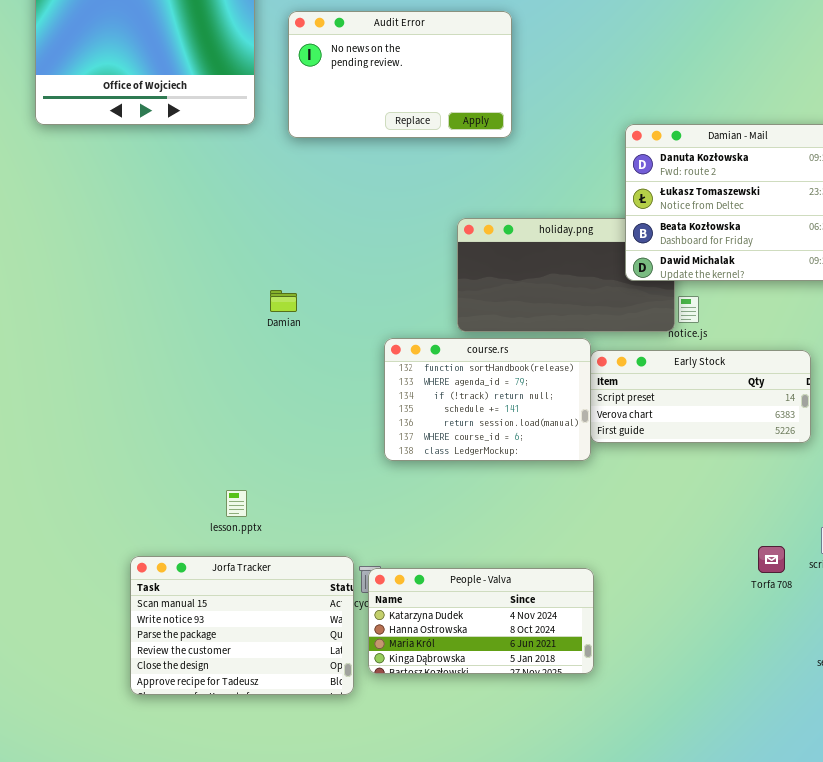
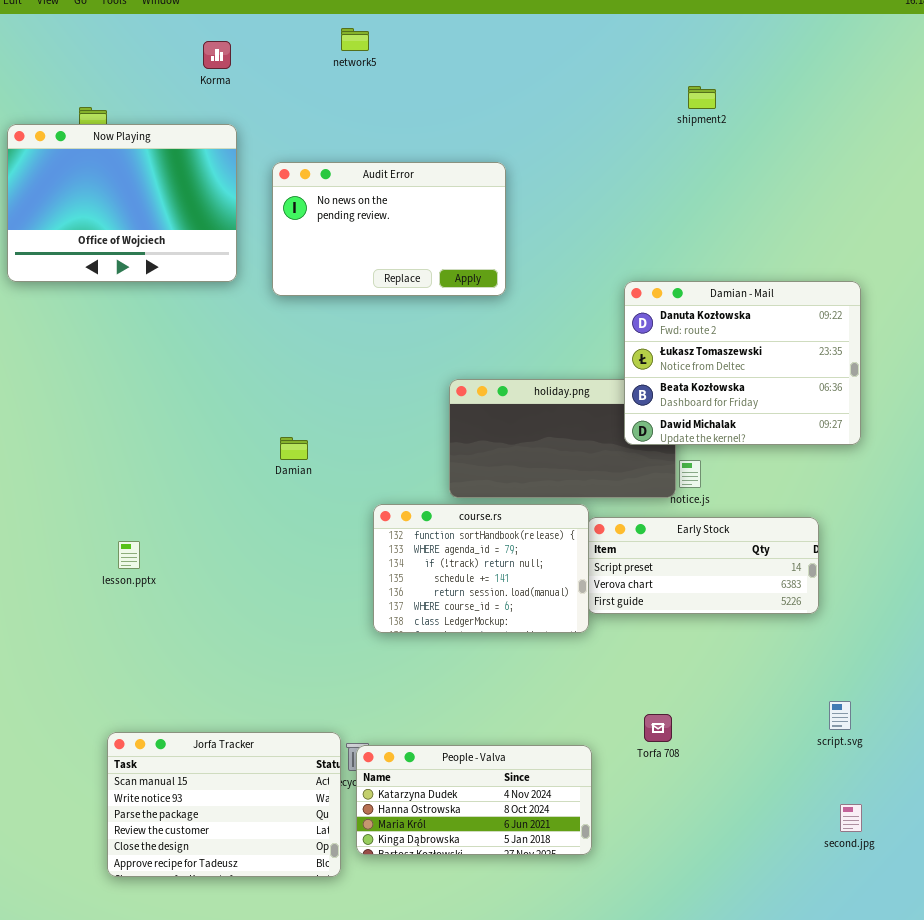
Damian: [270,290,297,312] -> [280,437,308,460], moved
lesson.pptx: [226,490,247,517] -> [118,541,140,569], moved
Torfa 708: [758,546,785,573] -> [644,714,672,742], moved

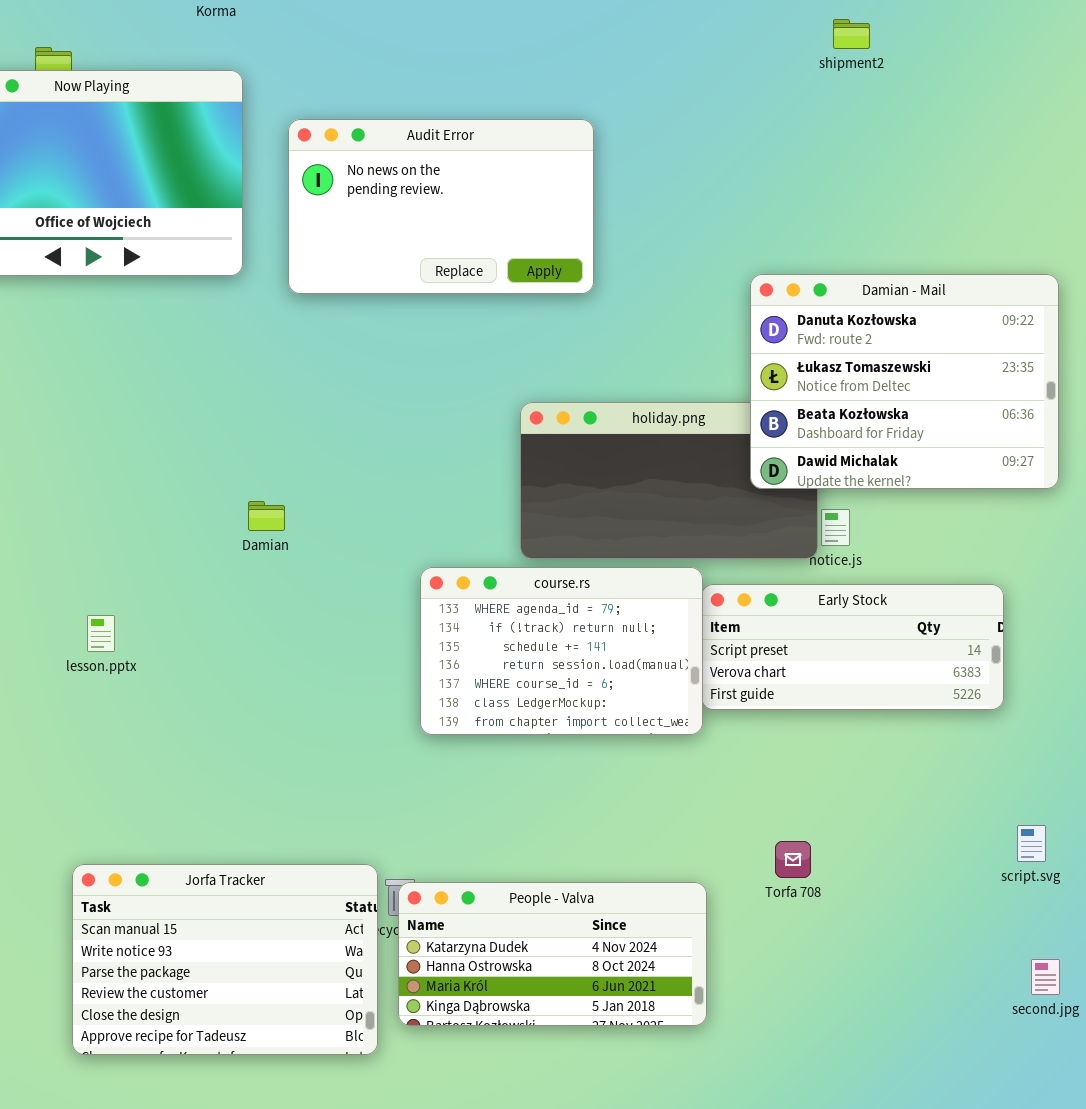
Damian: [280,437,308,460] -> [248,501,285,531], moved
course.rs: [373,504,589,633] -> [420,567,703,735], scrolled down 1 row

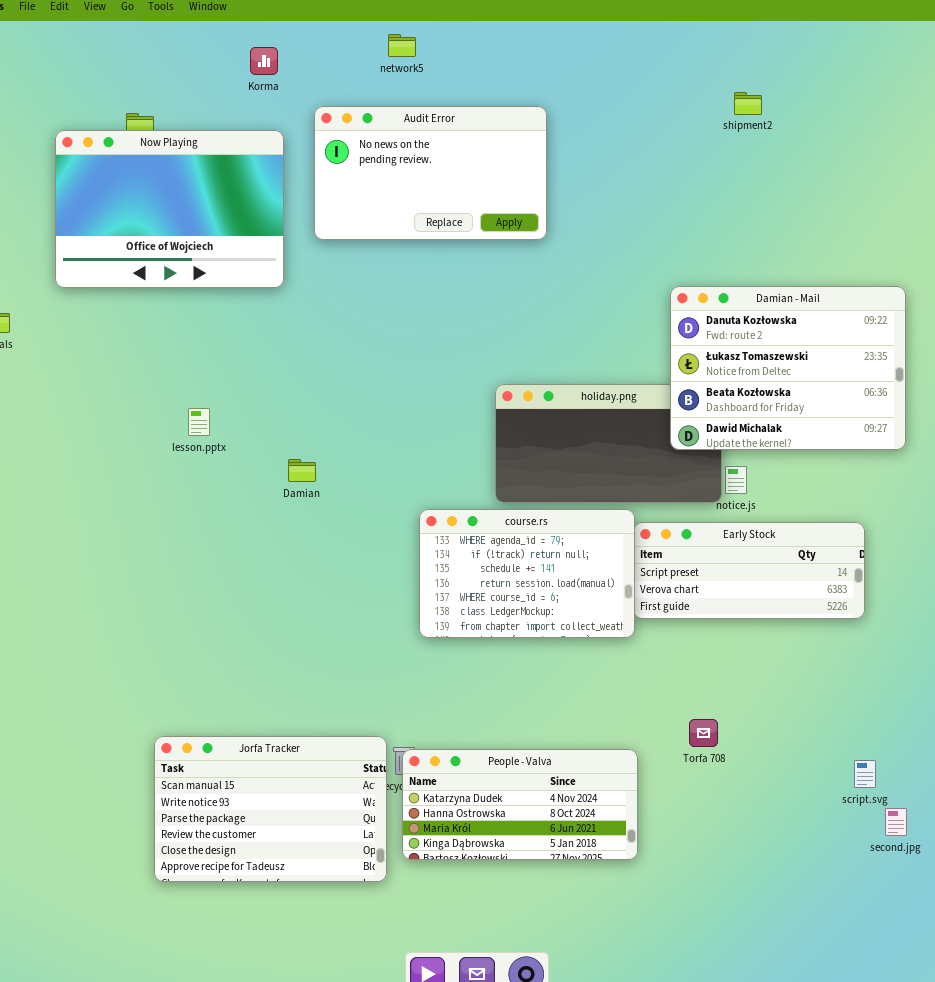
Audit Error: [288,119,594,294] -> [314,106,547,240], moved
lesson.pptx: [87,615,115,652] -> [188,408,210,436], moved
script.svg: [1017,825,1046,862] -> [854,760,876,788], moved

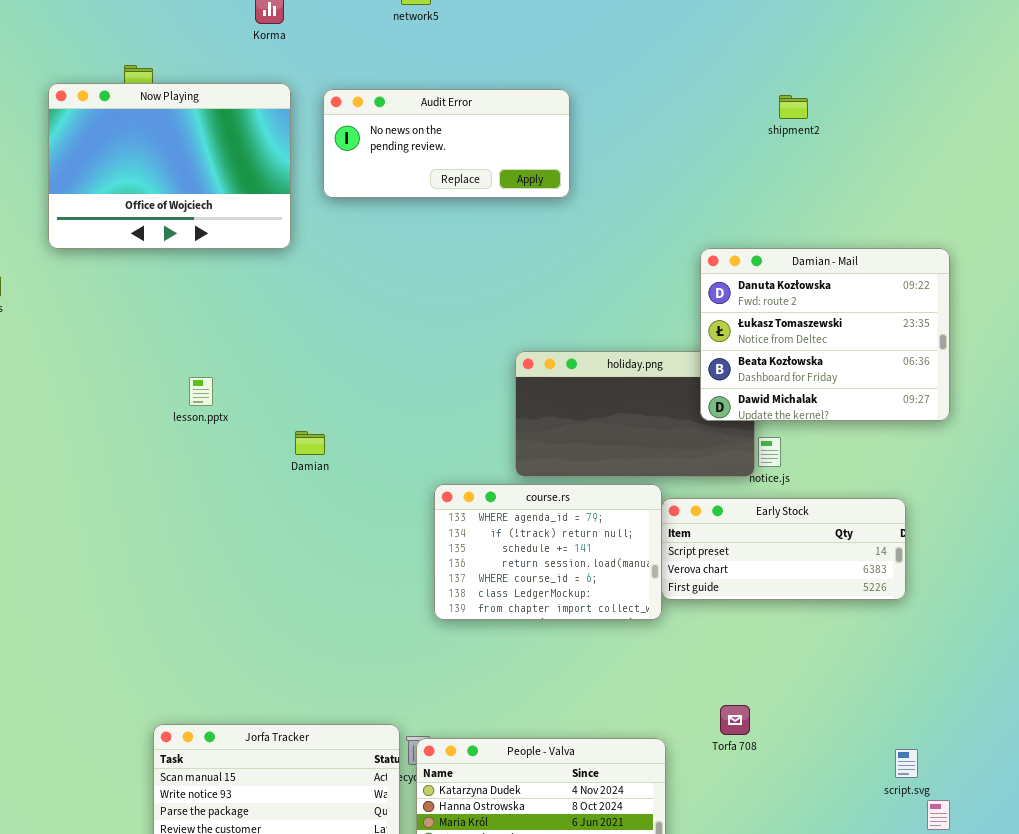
shipment2: [734,92,762,115] -> [779,95,808,119], moved
Audit Error: [314,106,547,240] -> [323,89,570,198], resized

